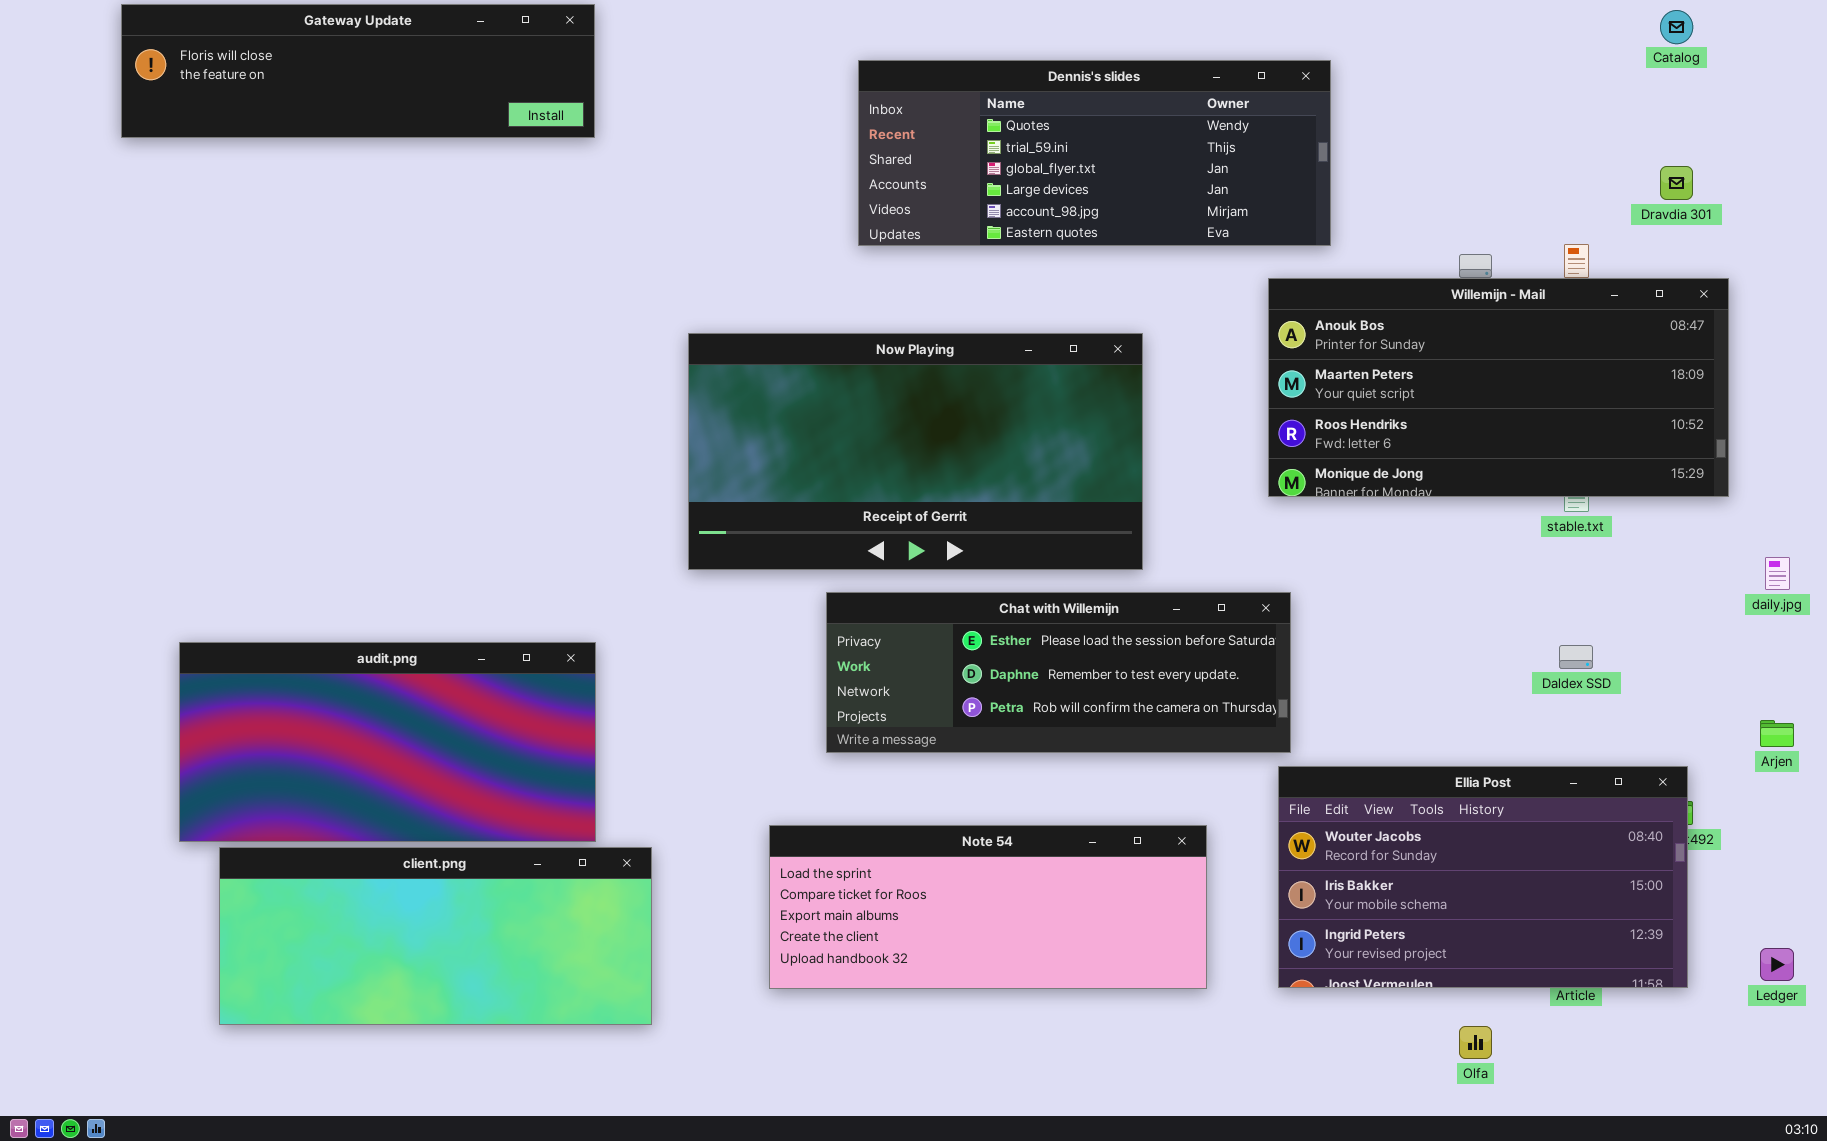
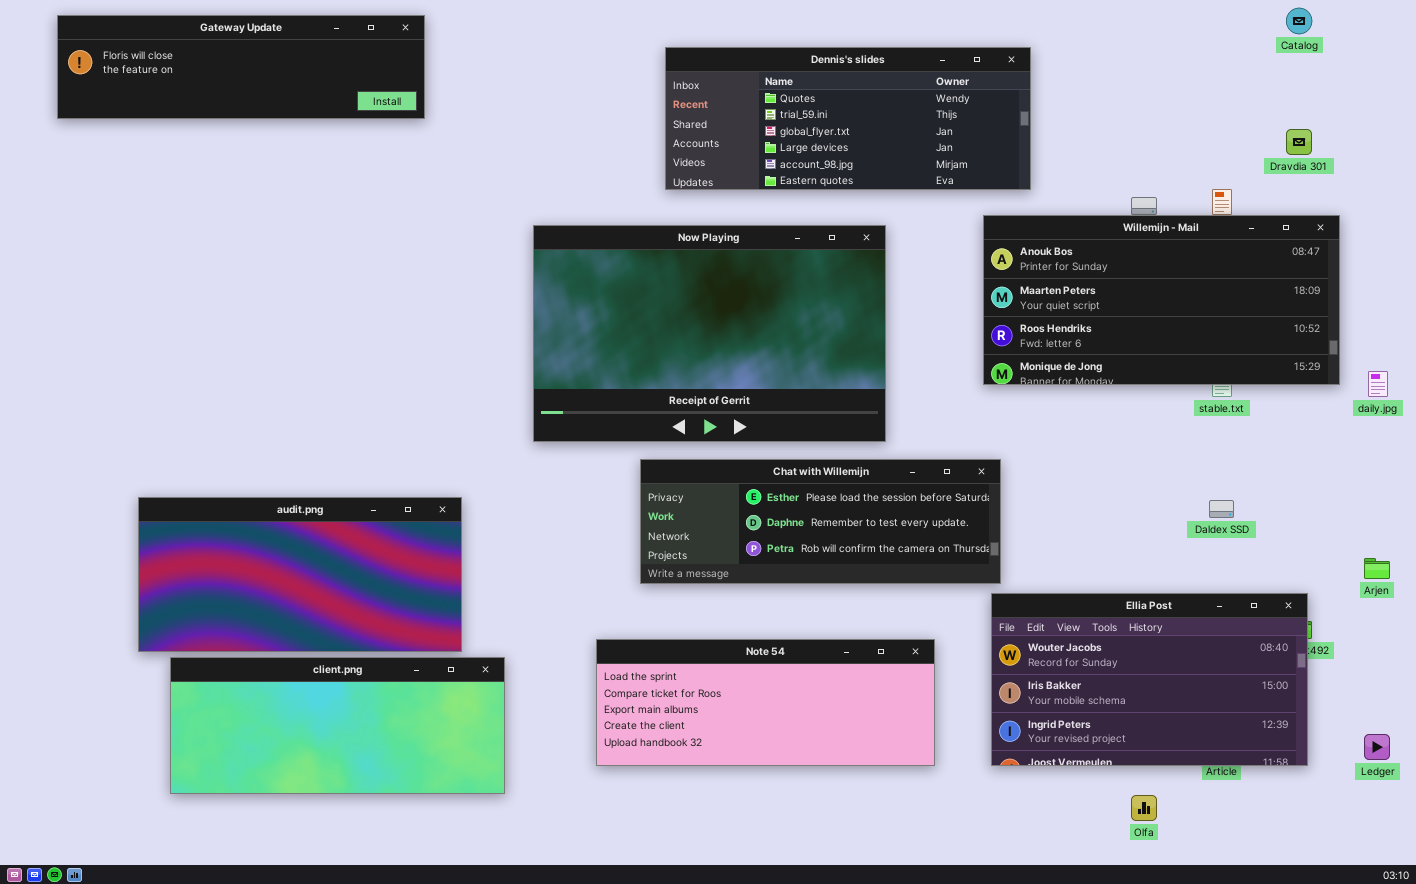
Gateway Update: [121,4,595,138] -> [57,15,425,119], moved
Now Playing: [688,333,1143,570] -> [533,225,886,442], resized
daily.jpg: [1765,557,1790,590] -> [1368,371,1388,397], moved

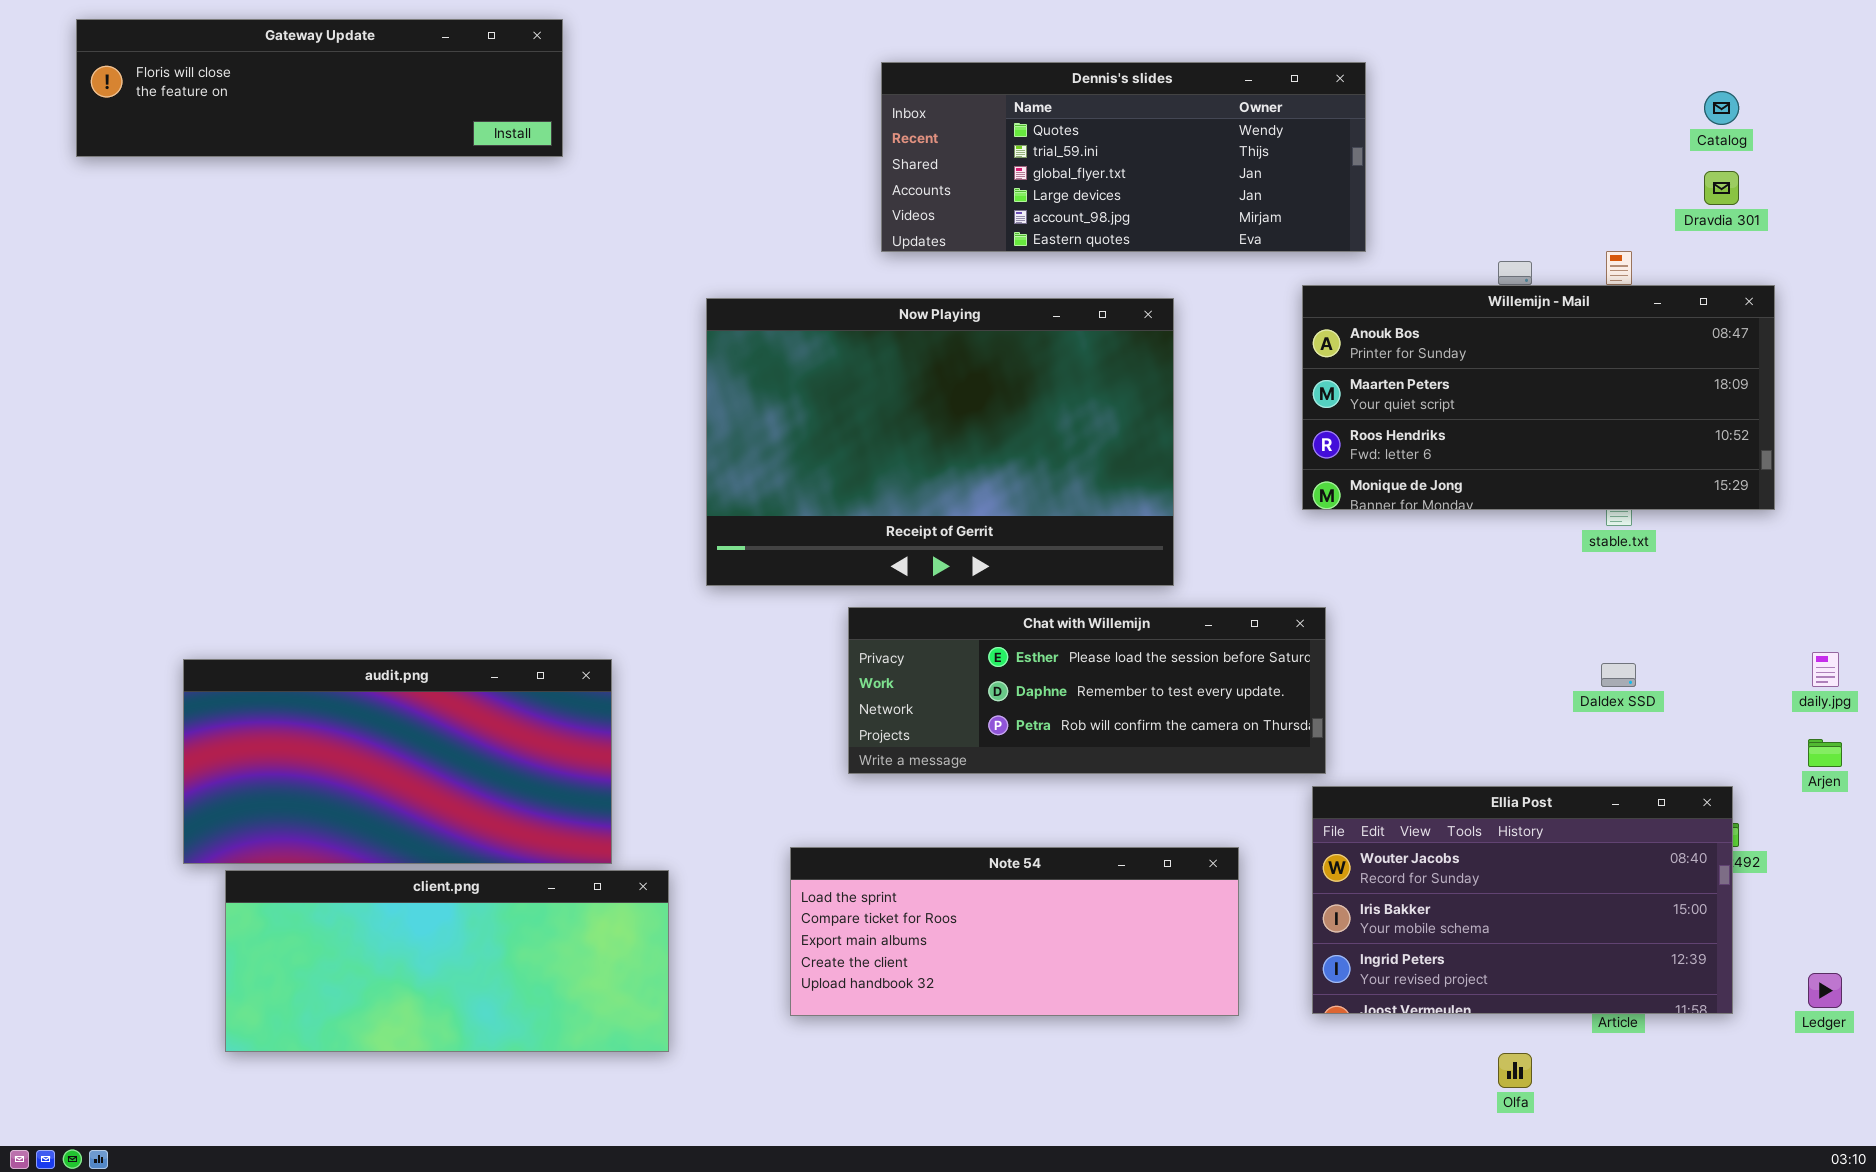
Catalog: [1286,8,1312,34] -> [1704,91,1739,125], moved
daily.jpg: [1368,371,1388,397] -> [1812,652,1839,687], moved

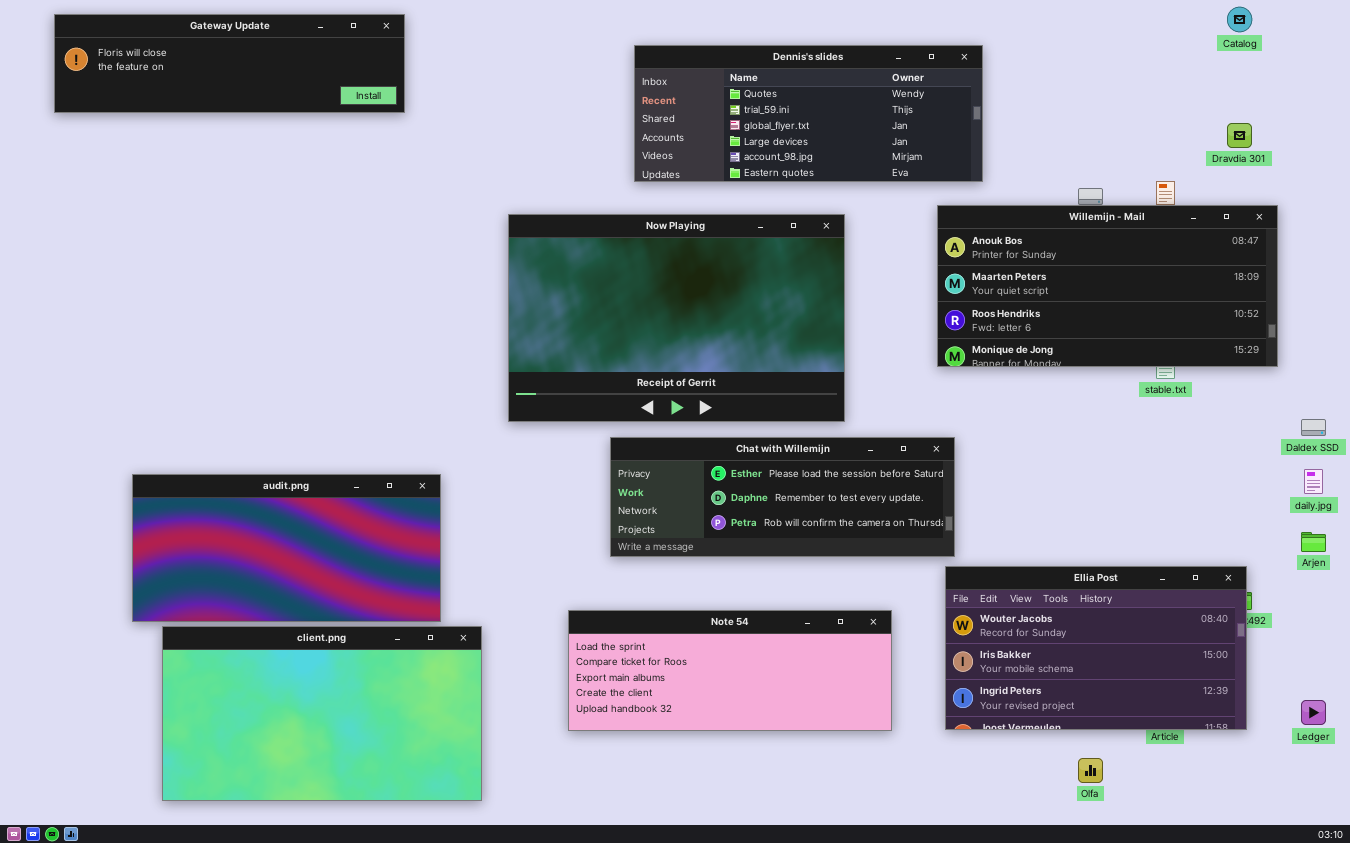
Catalog: [1704,91,1739,125] -> [1227,7,1252,32], moved
Daldex SSD: [1601,663,1636,687] -> [1301,419,1326,436], moved
client.png: [225,870,669,1052] -> [162,626,482,801], resized

